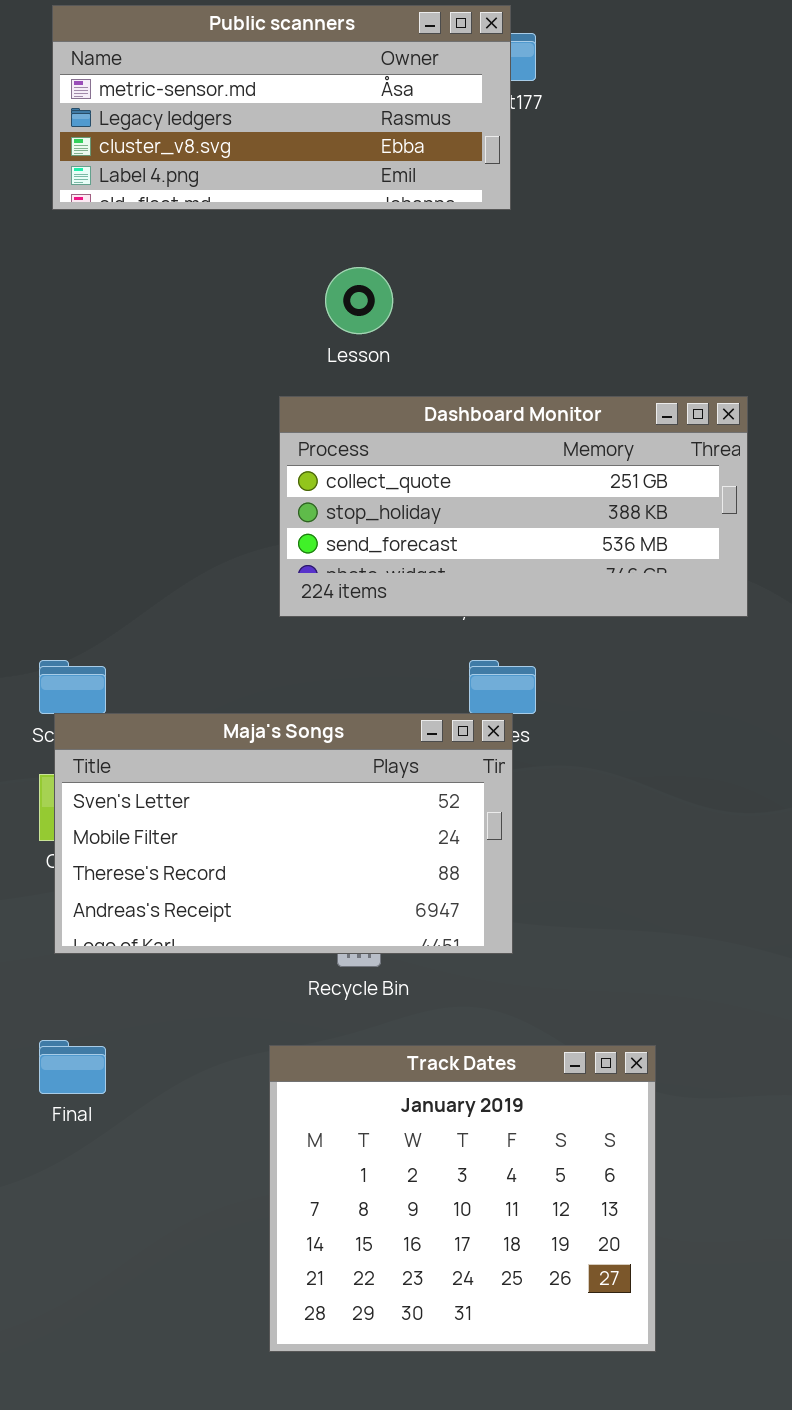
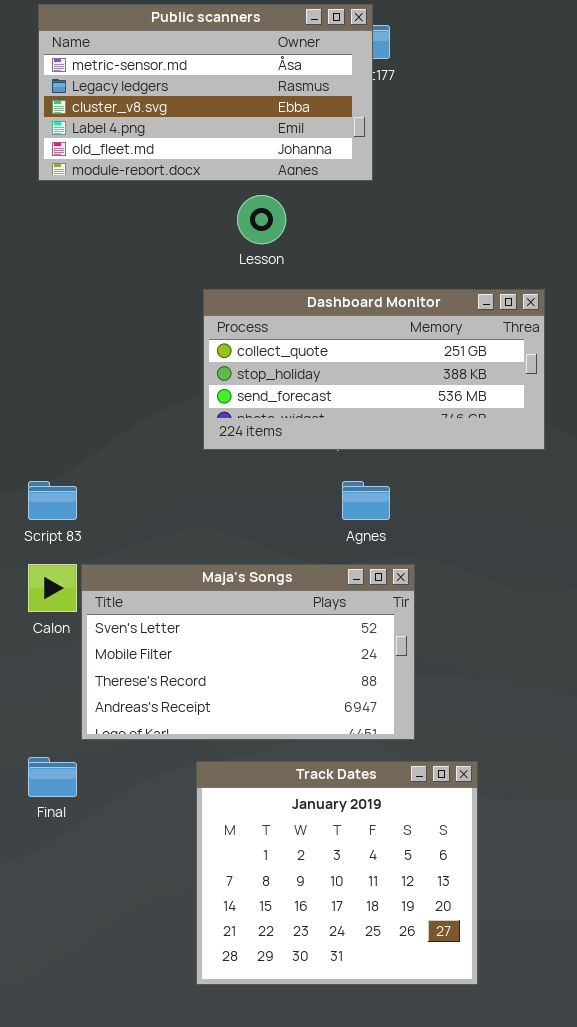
Public scanners: [52,5,511,210] -> [38,4,373,181], resized
Maja's Songs: [54,713,513,954] -> [81,564,415,740], moved

